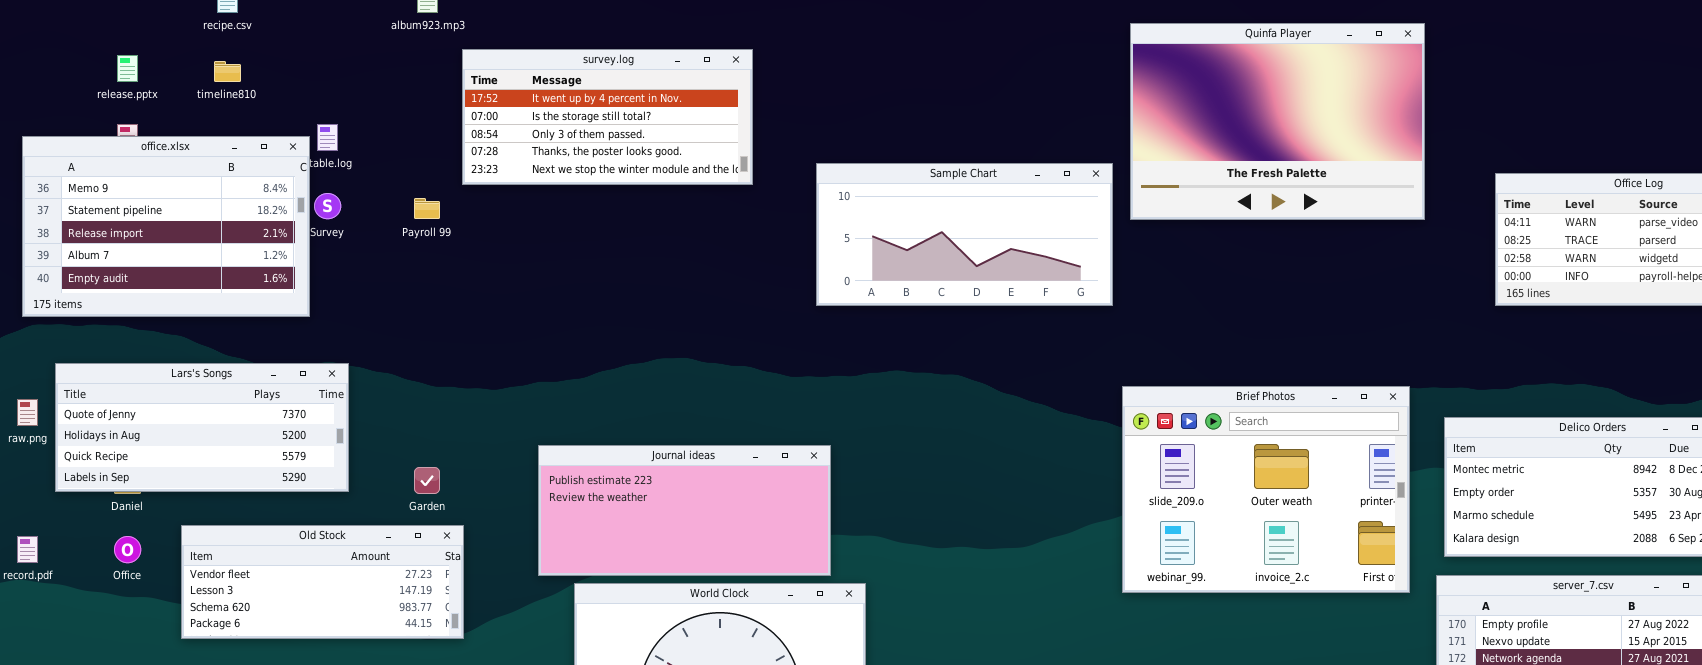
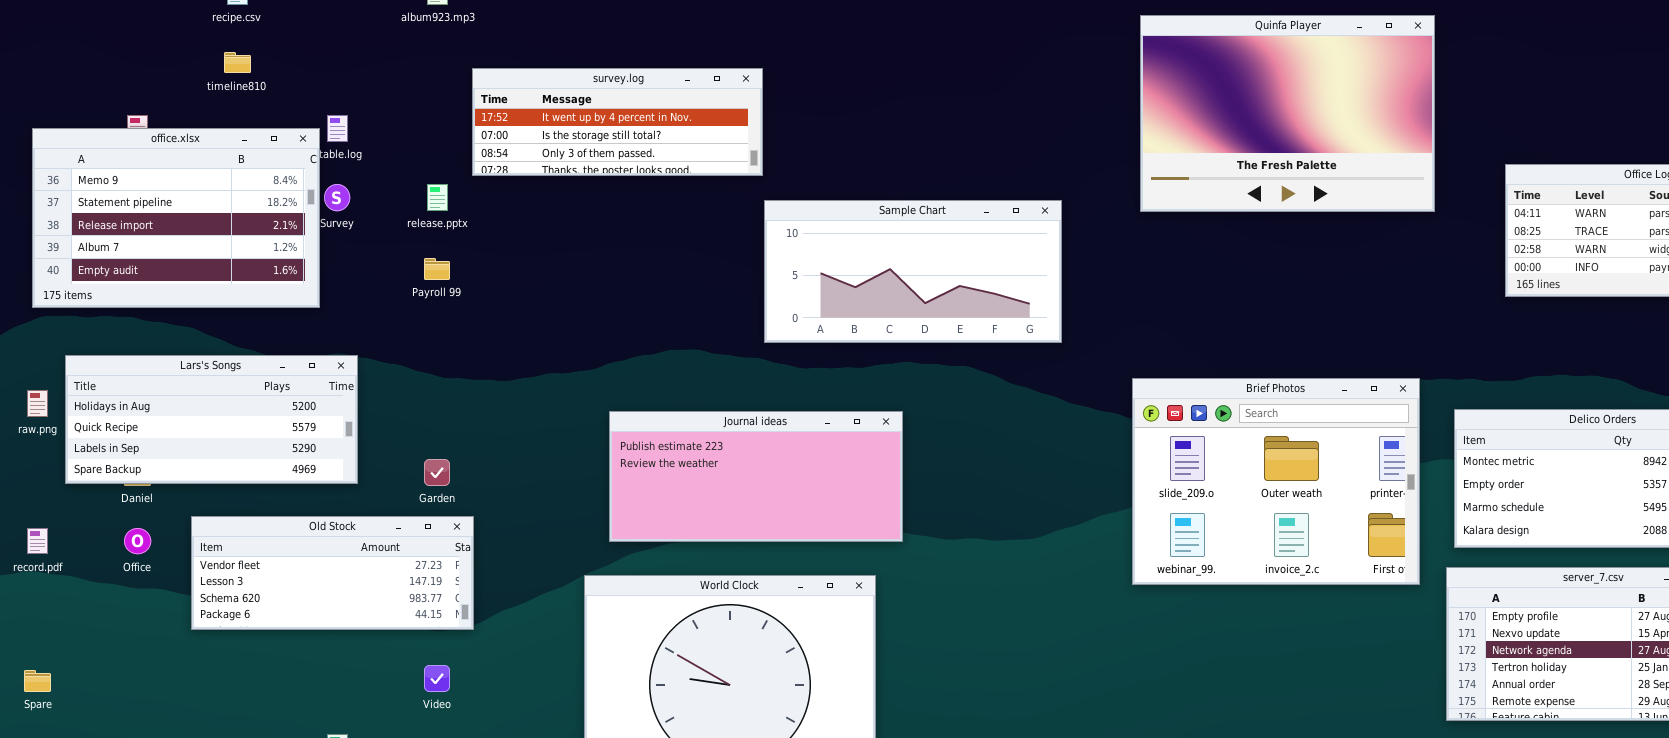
survey.log: [462,49,753,185] -> [472,68,763,176], resized
release.pptx: [117,55,138,82] -> [427,184,448,211], moved
Sample Chart: [816,163,1113,306] -> [764,200,1062,343], moved
Payroll 99: [414,198,440,219] -> [424,258,450,280], moved
Lars's Songs: [55,363,349,492] -> [65,355,358,484], scrolled down 1 row
Journal ideas: [538,445,831,576] -> [609,411,903,542], moved

